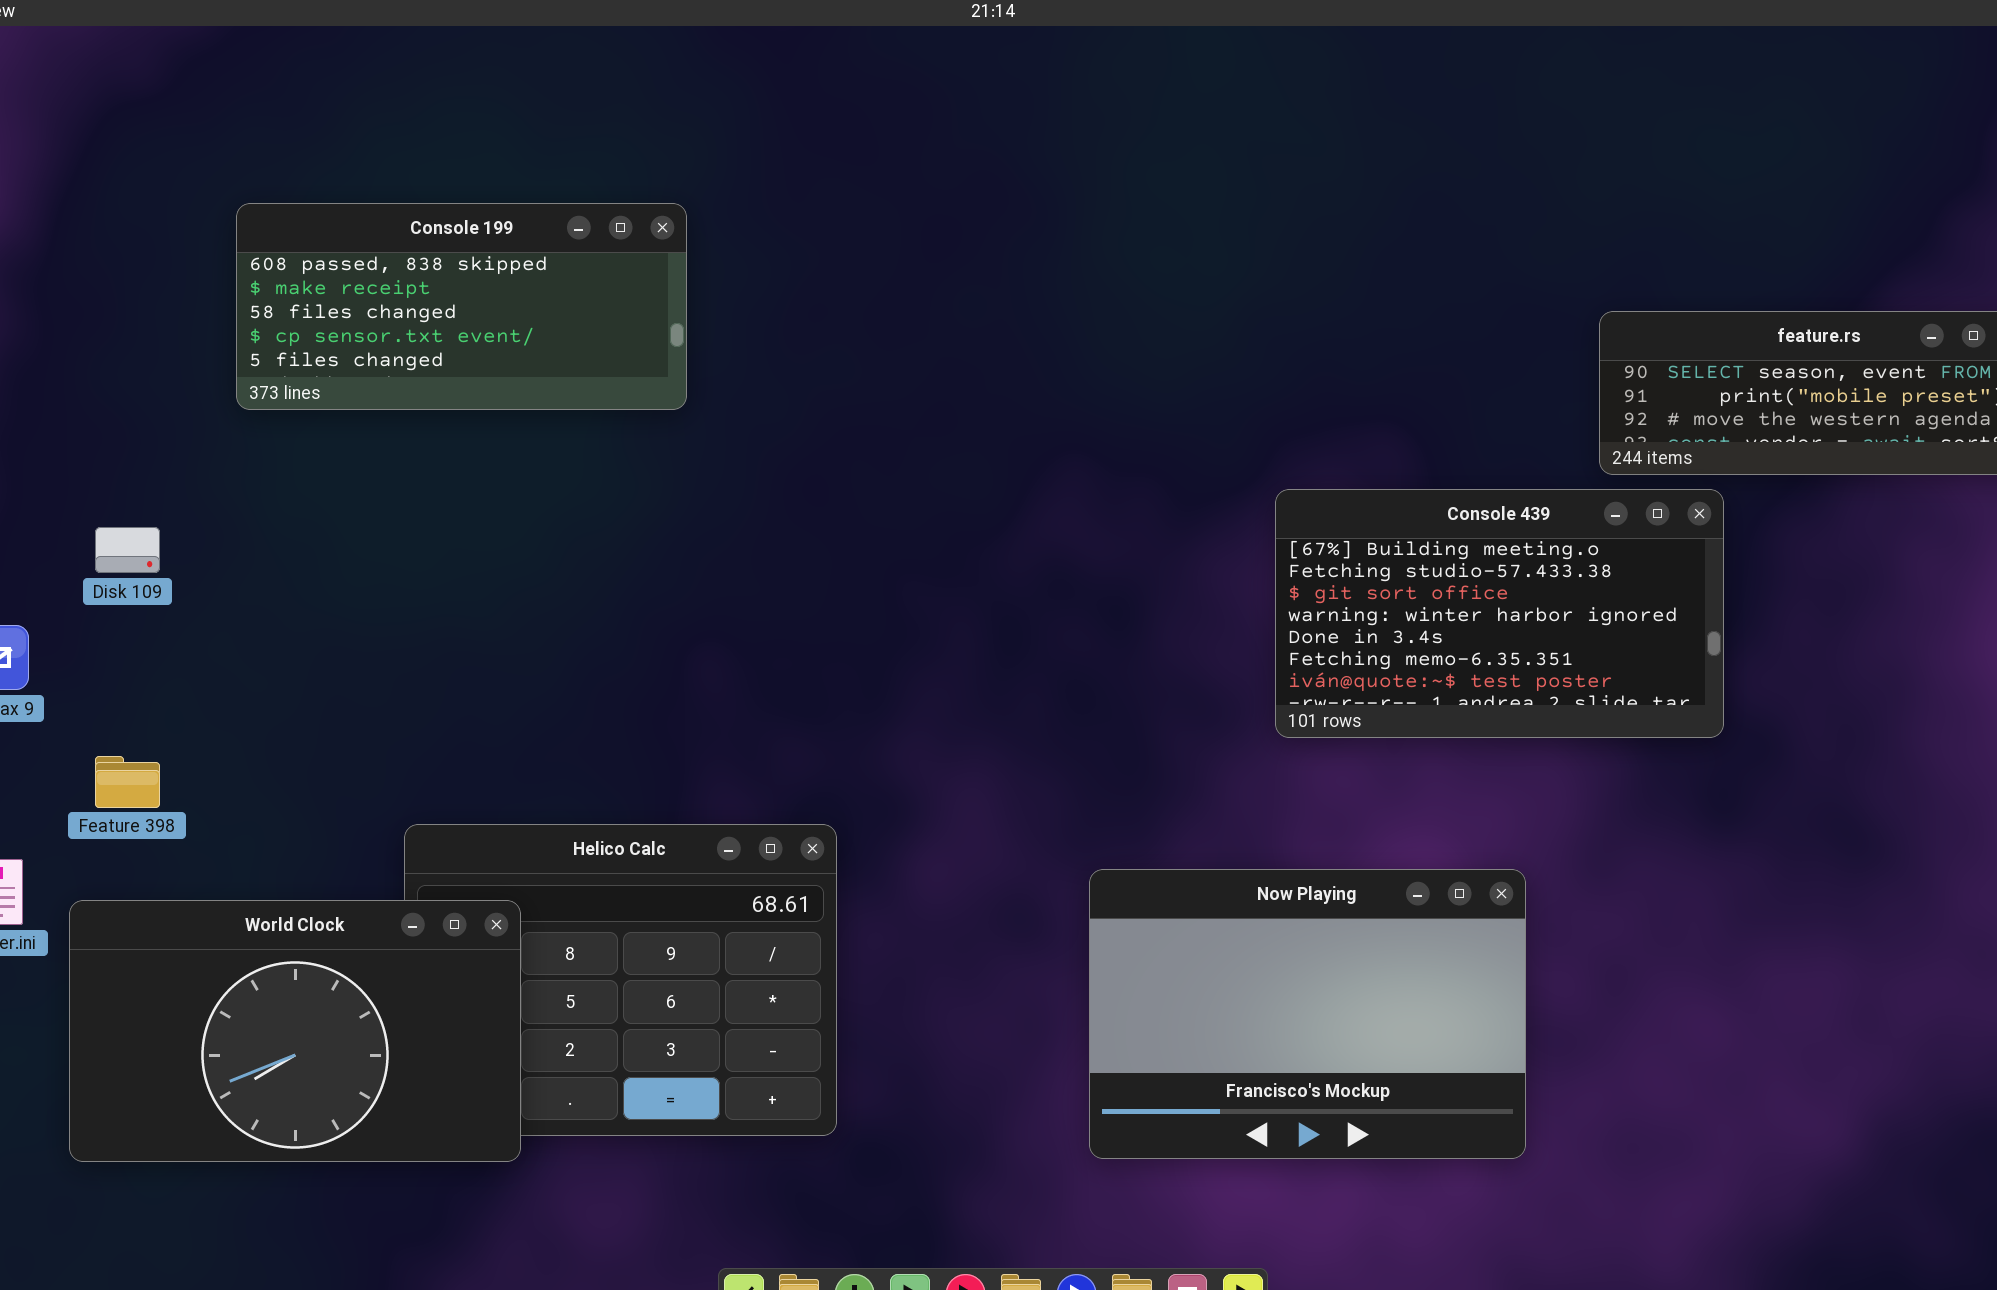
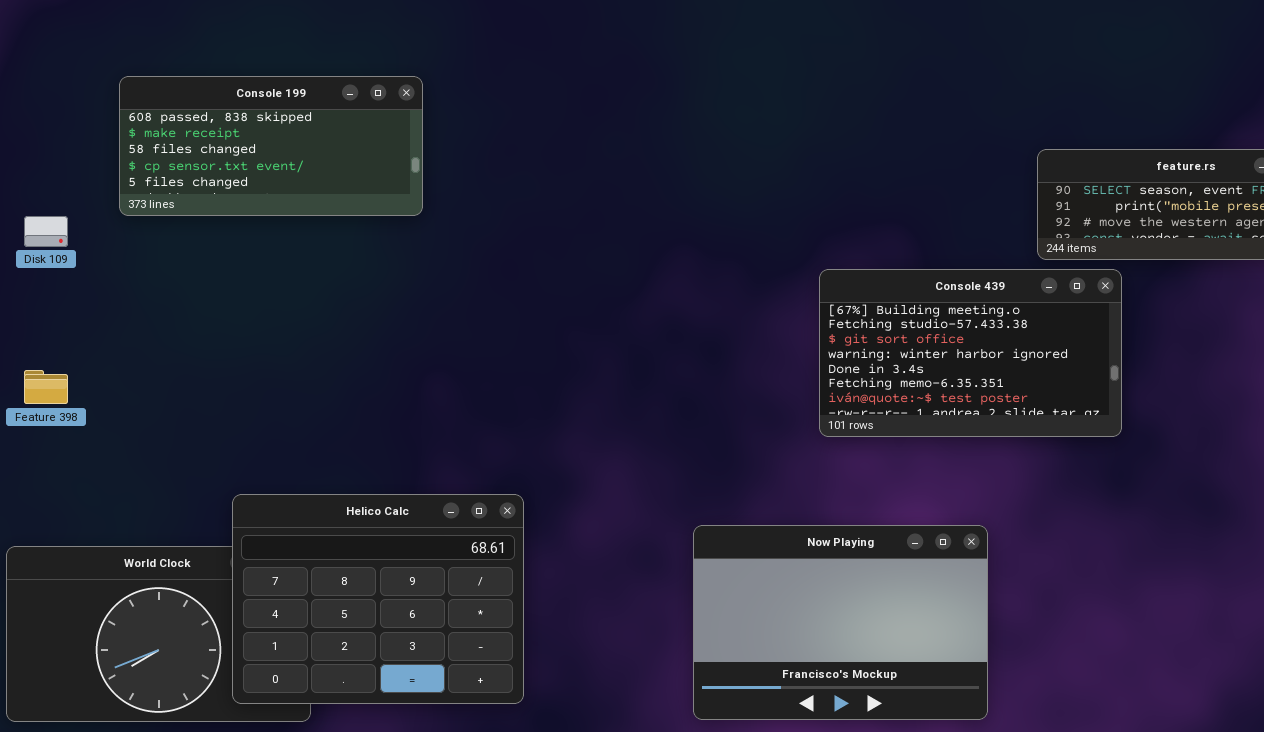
Disk 109: [95,527,160,573] -> [24,216,68,247], moved
Feature 398: [95,756,160,808] -> [24,370,68,404], moved
Helico Calc: [404,824,837,1136] -> [232,494,524,704], raised

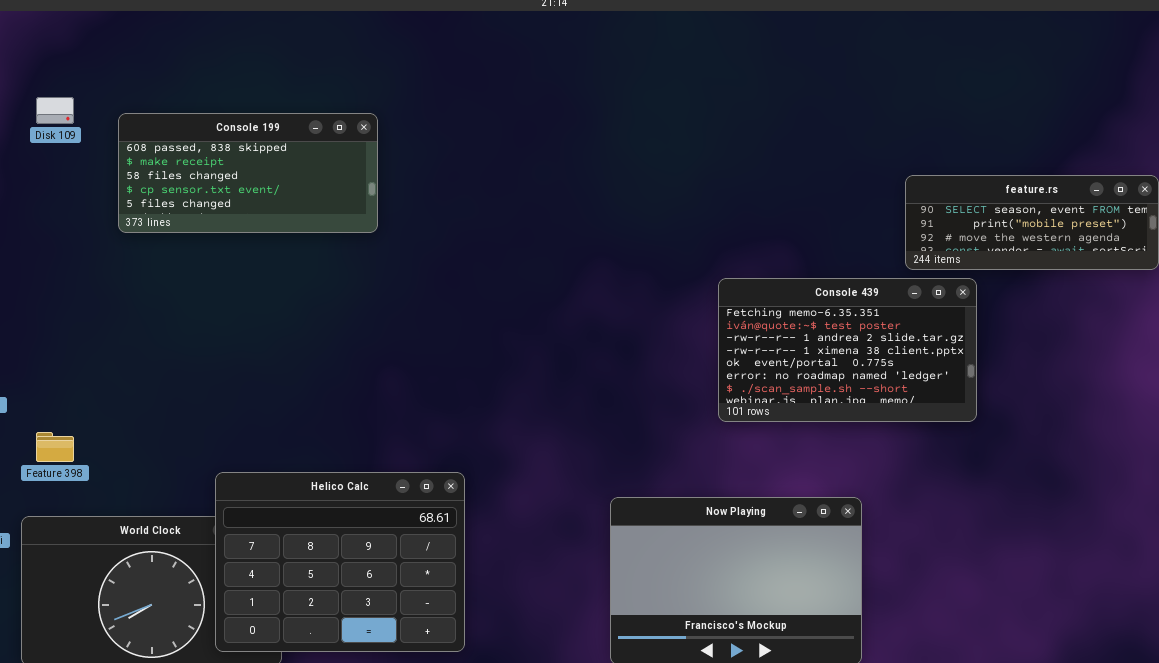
Disk 109: [24,216,68,247] -> [36,97,74,124], moved
Console 439: [819,269,1122,437] -> [718,278,977,422], scrolled down 5 rows
Feature 398: [24,370,68,404] -> [36,432,74,462], moved

